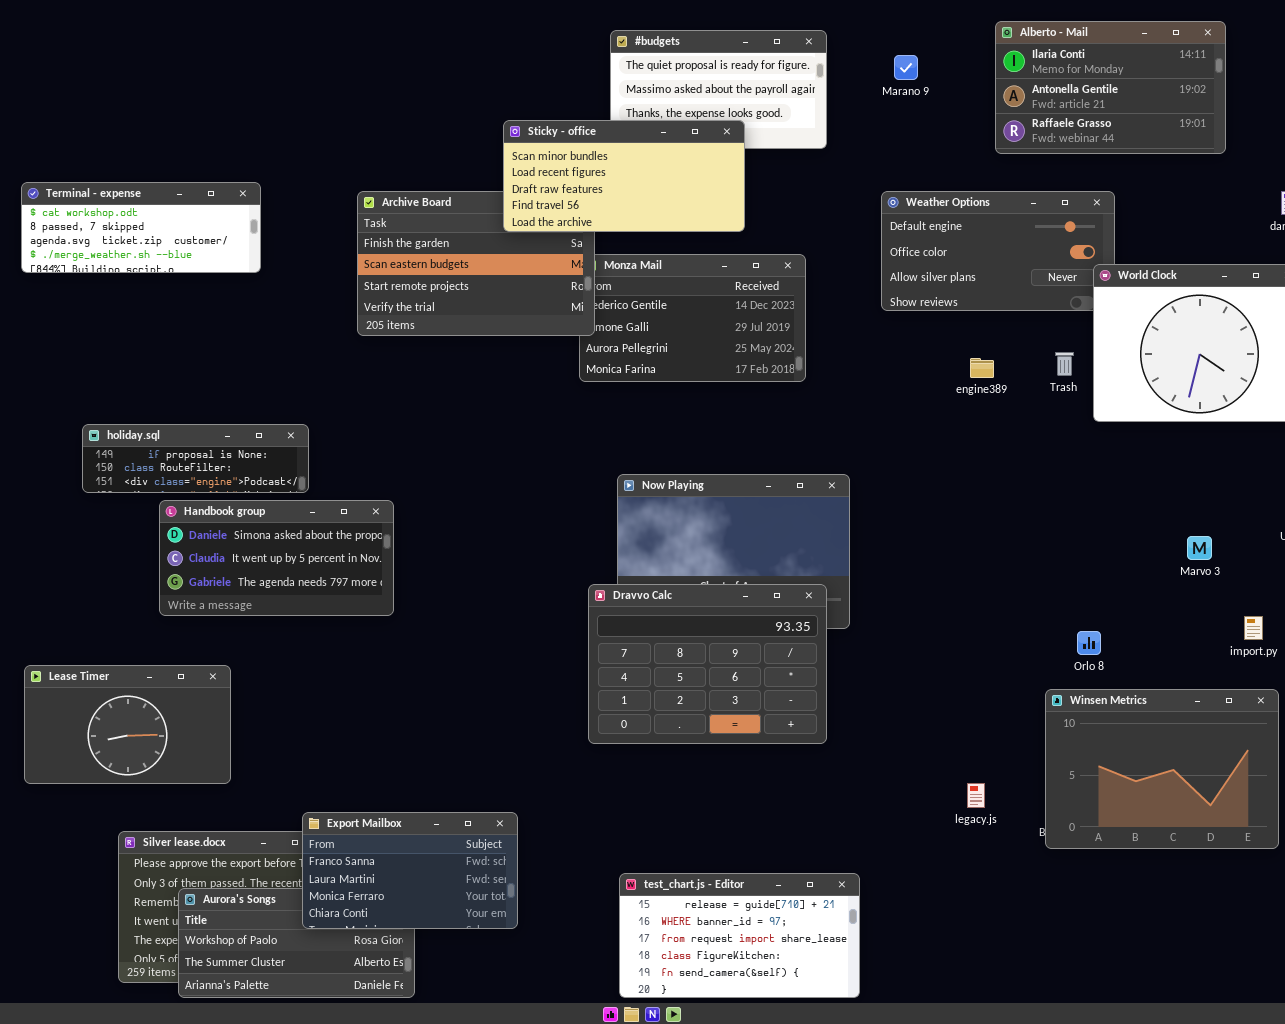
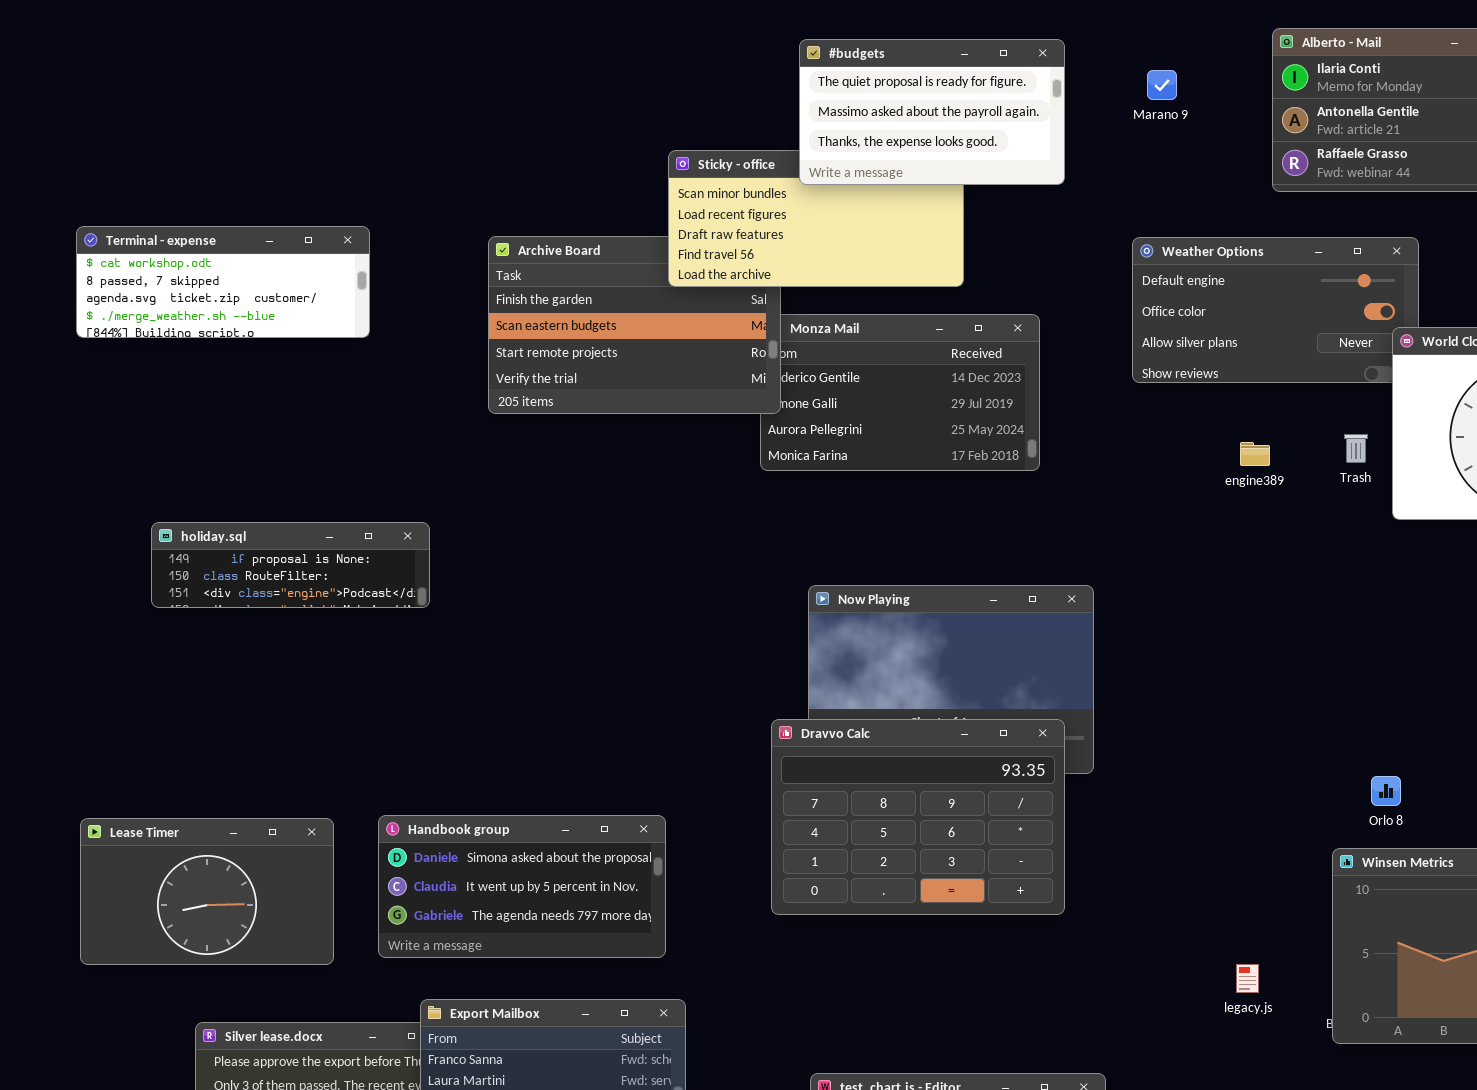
#budgets: [610,30,827,149] -> [799,39,1065,185], raised
Handbook group: [159,500,394,616] -> [378,815,666,958], moved

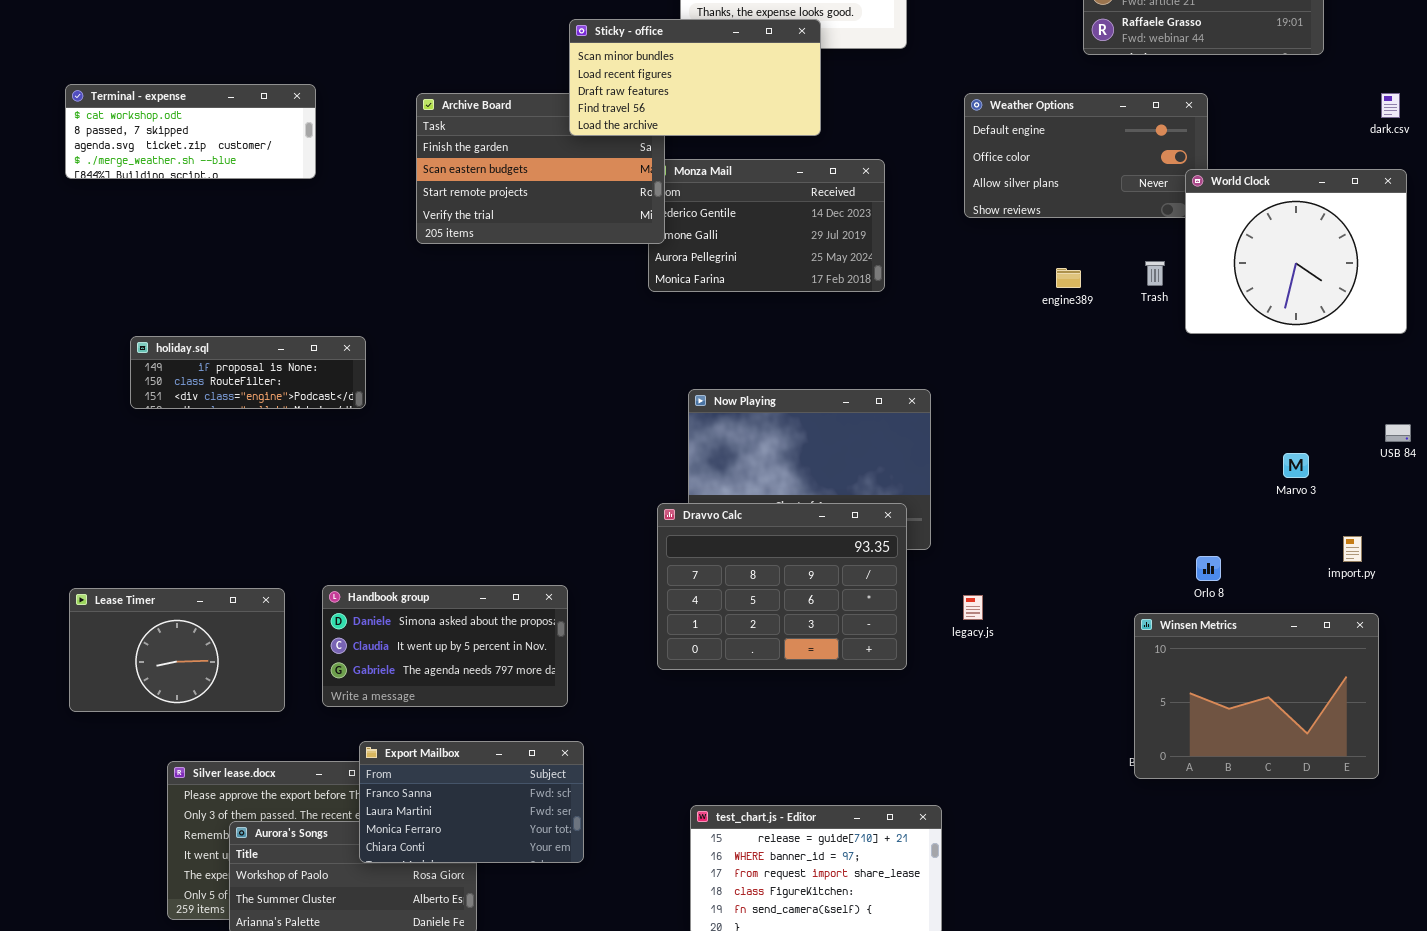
Sticky - office: [668,150,964,287] -> [569,19,821,136], raised
Orlo 8: [1371,776,1401,806] -> [1196,556,1221,581], moved
legacy.js: [1236,964,1259,993] -> [963,595,983,620], moved

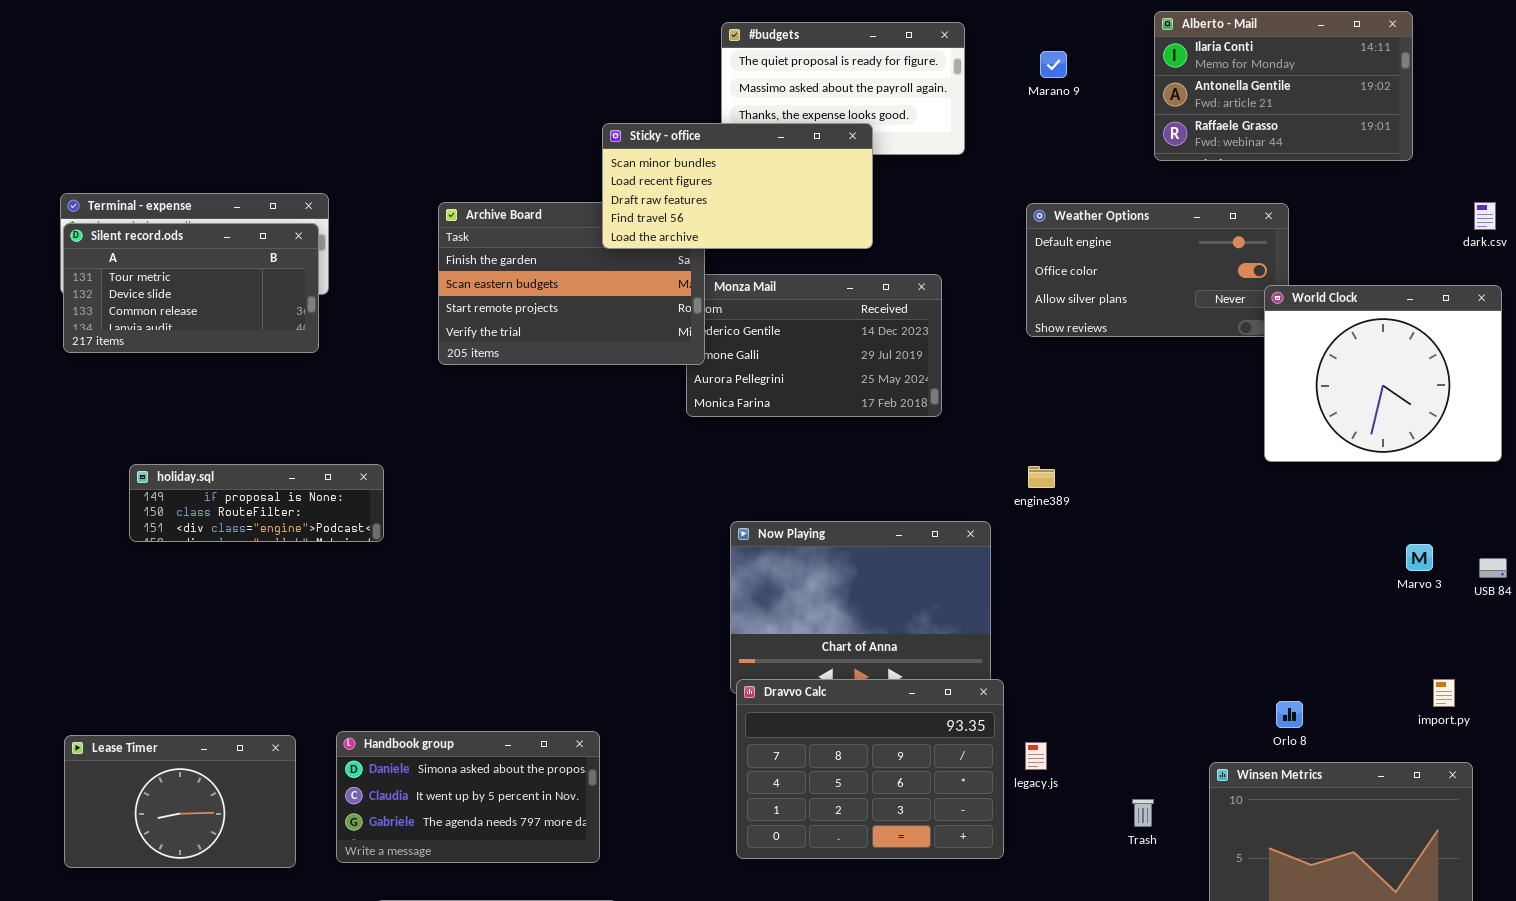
Silent record.ods: none -> [63,223,319,353], opened
Trash: [1145,261,1165,286] -> [1132,799,1154,827], moved
engine389: [1056,268,1081,288] -> [1028,466,1055,488], moved
Marvo 3: [1283,453,1309,478] -> [1406,544,1433,571], moved
Dravvo Calc: [657,503,907,670] -> [736,679,1004,859], moved

